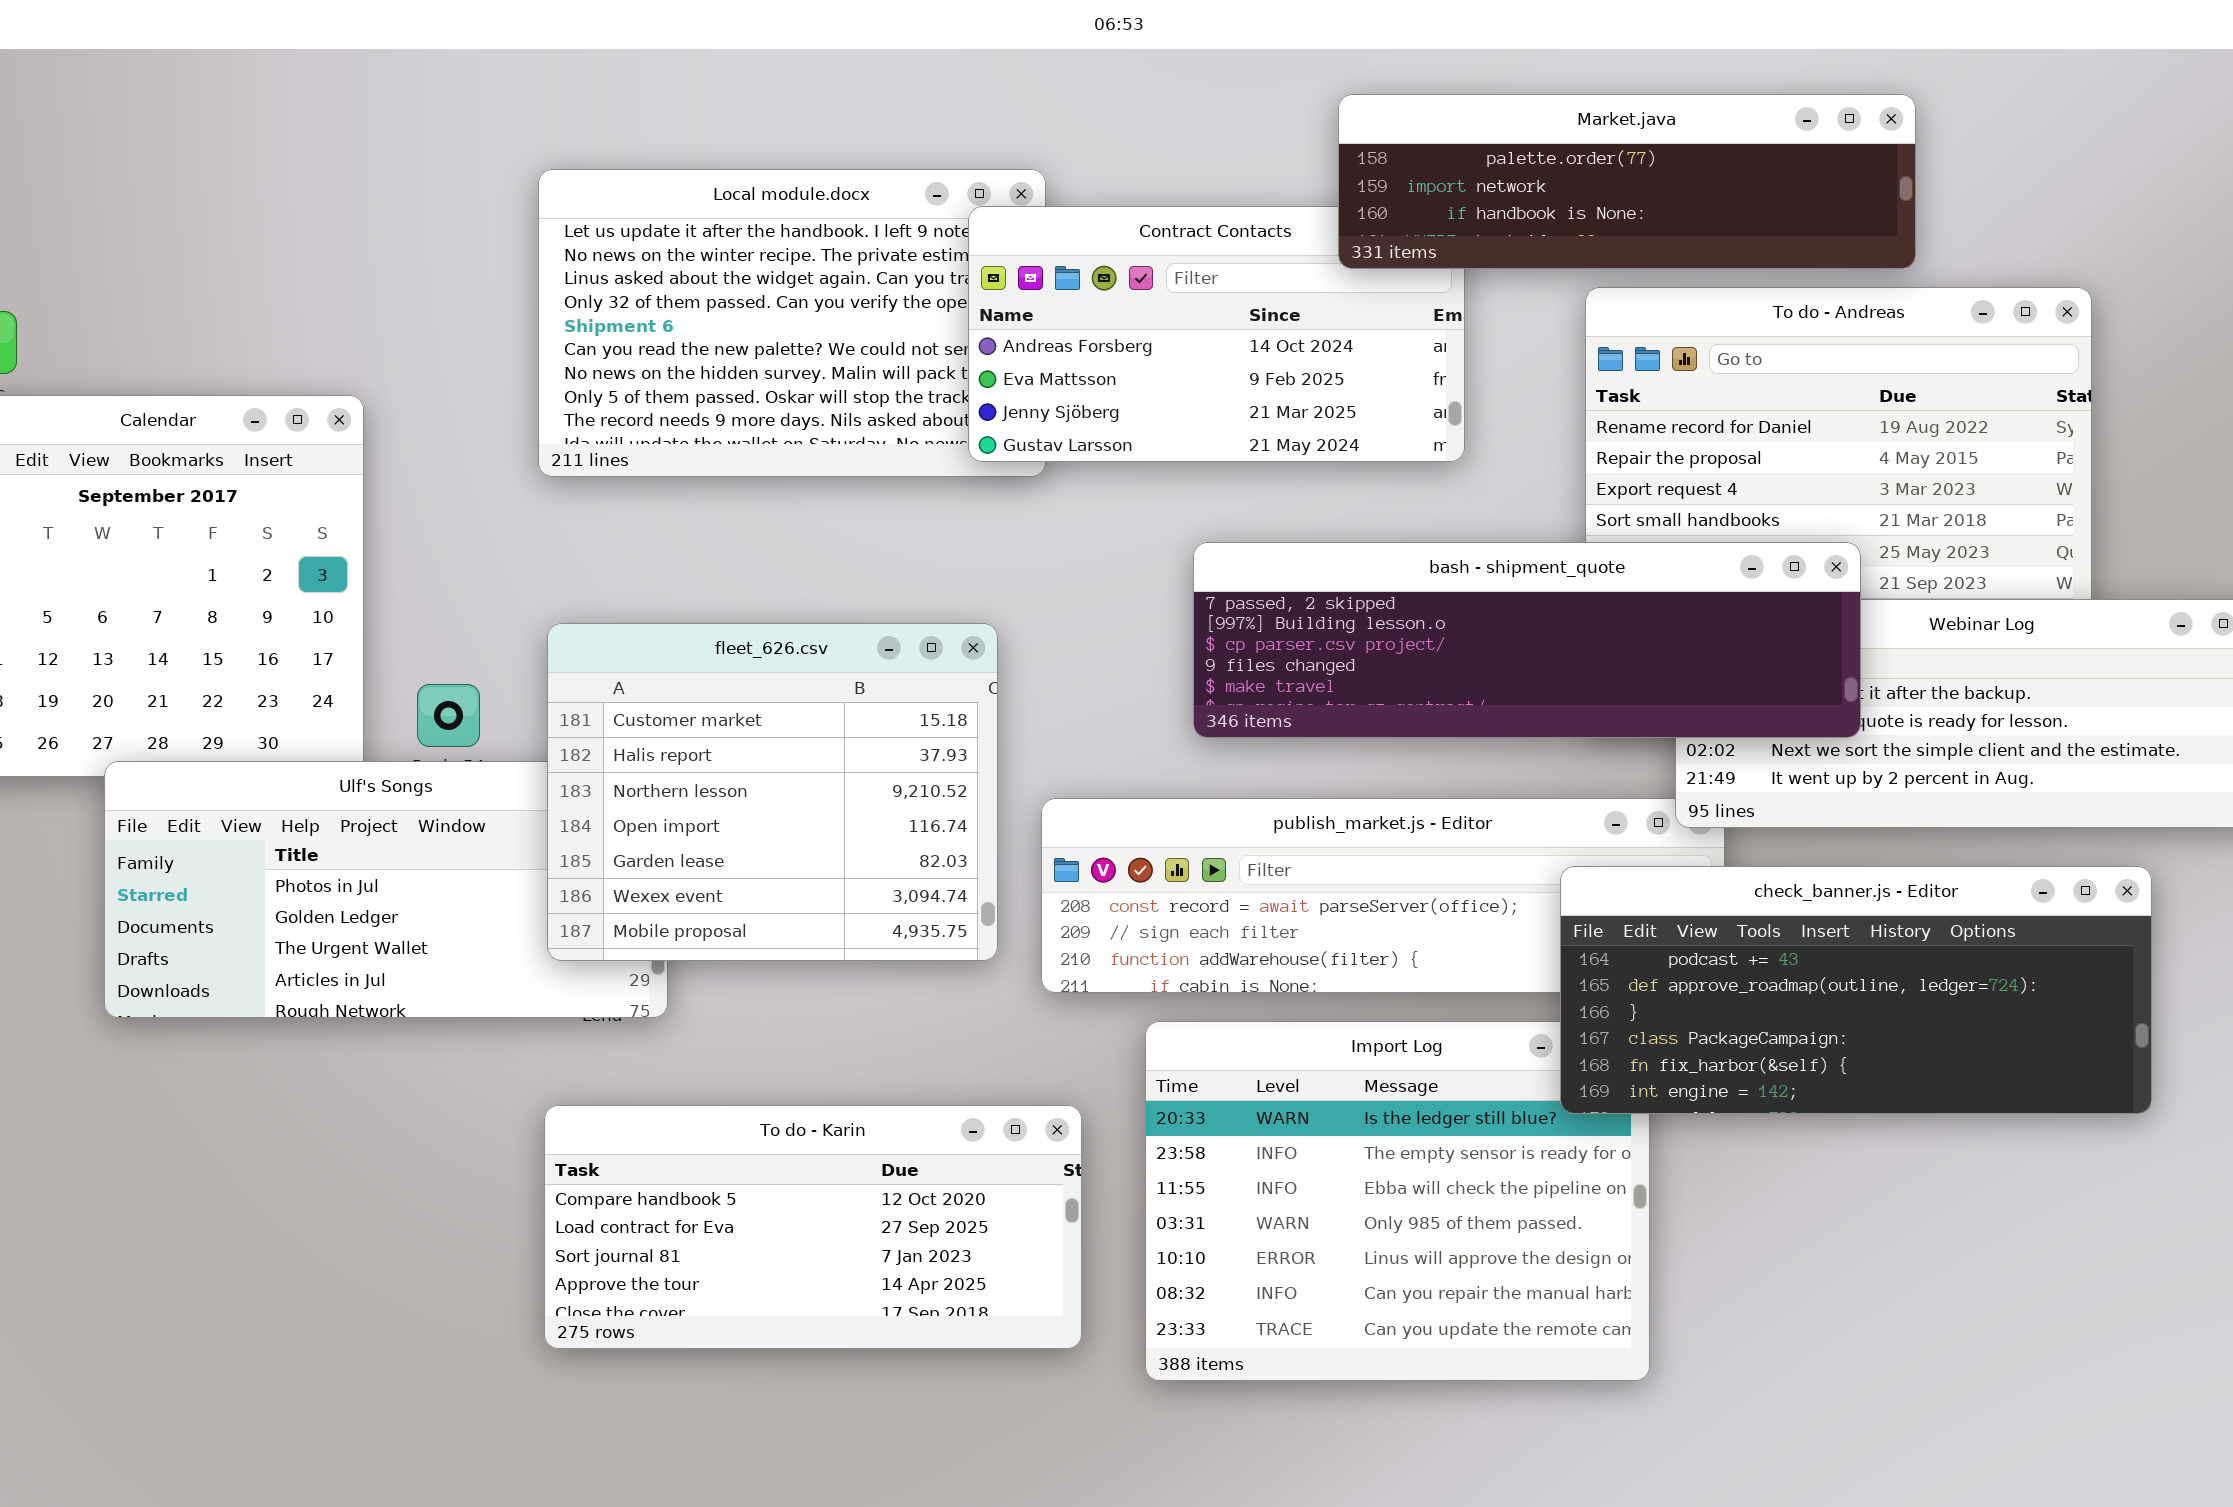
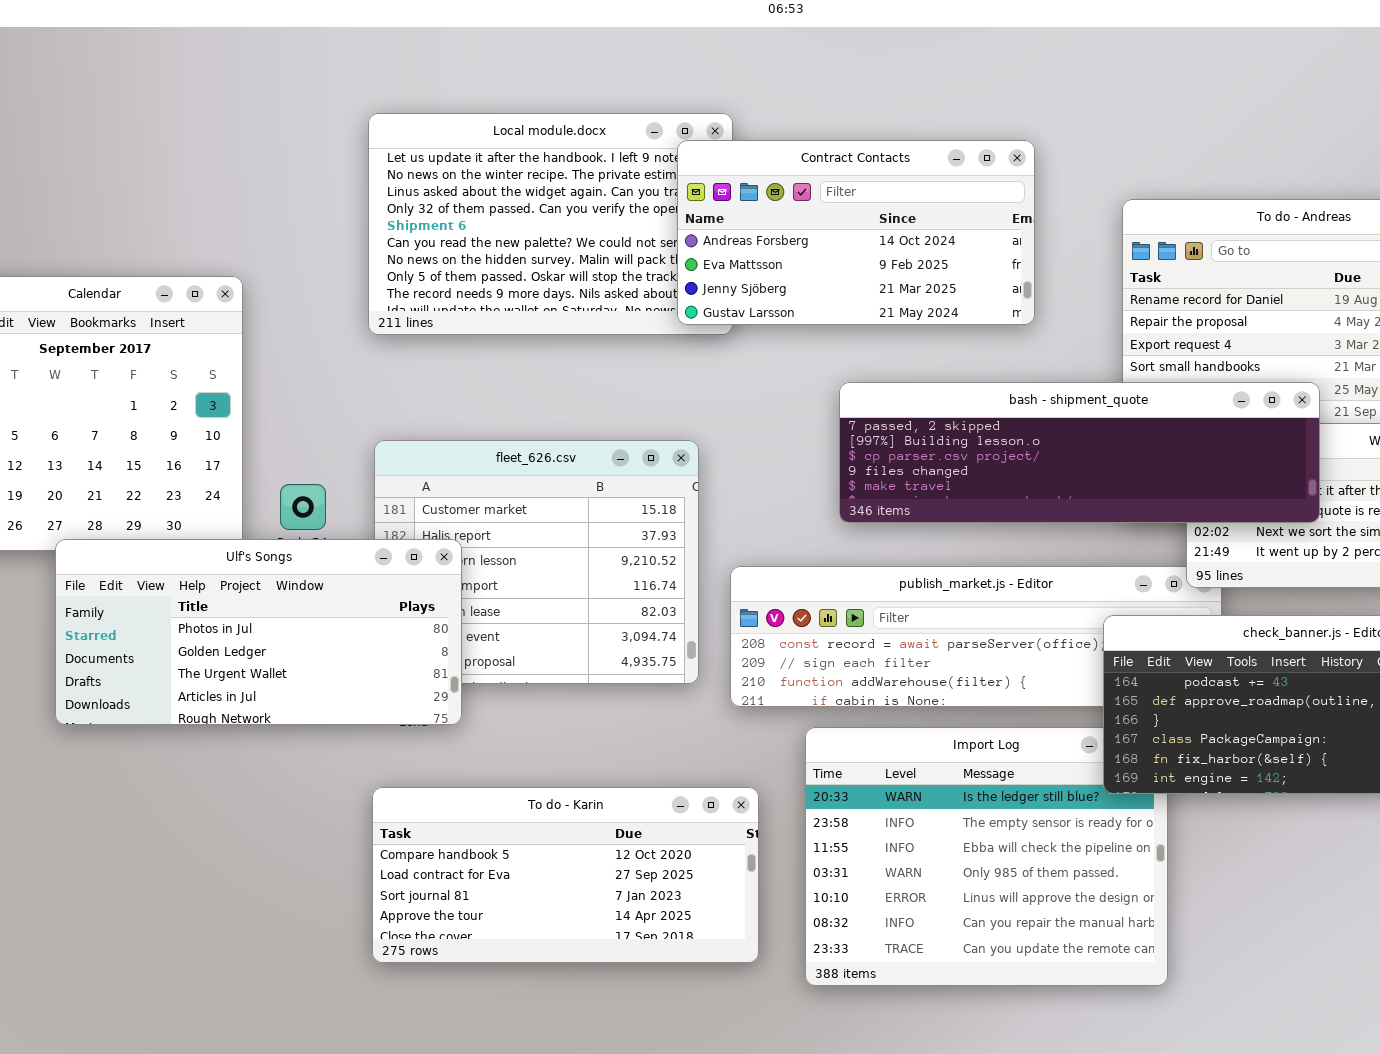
Market.java: [1338,94,1916,269] -> none, closed
Ulf's Songs: [104,761,668,1018] -> [55,539,462,725], raised

